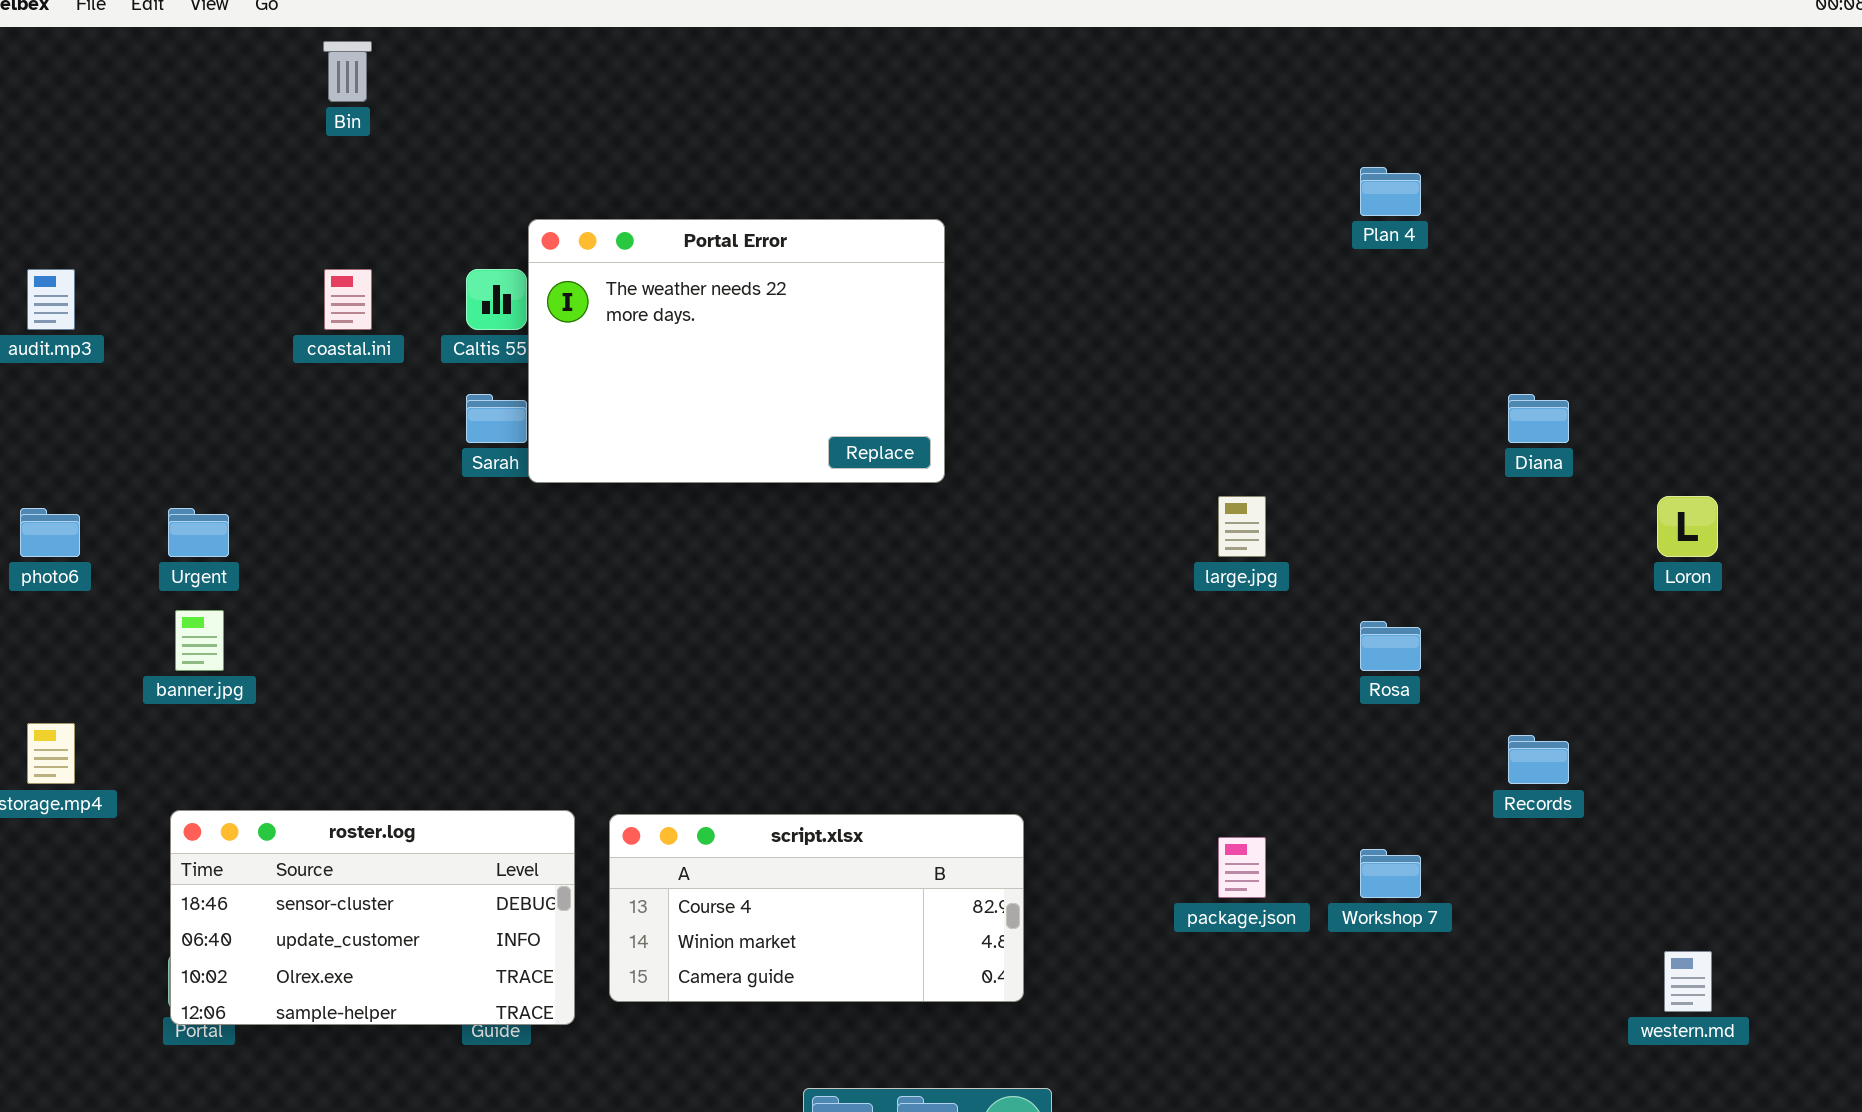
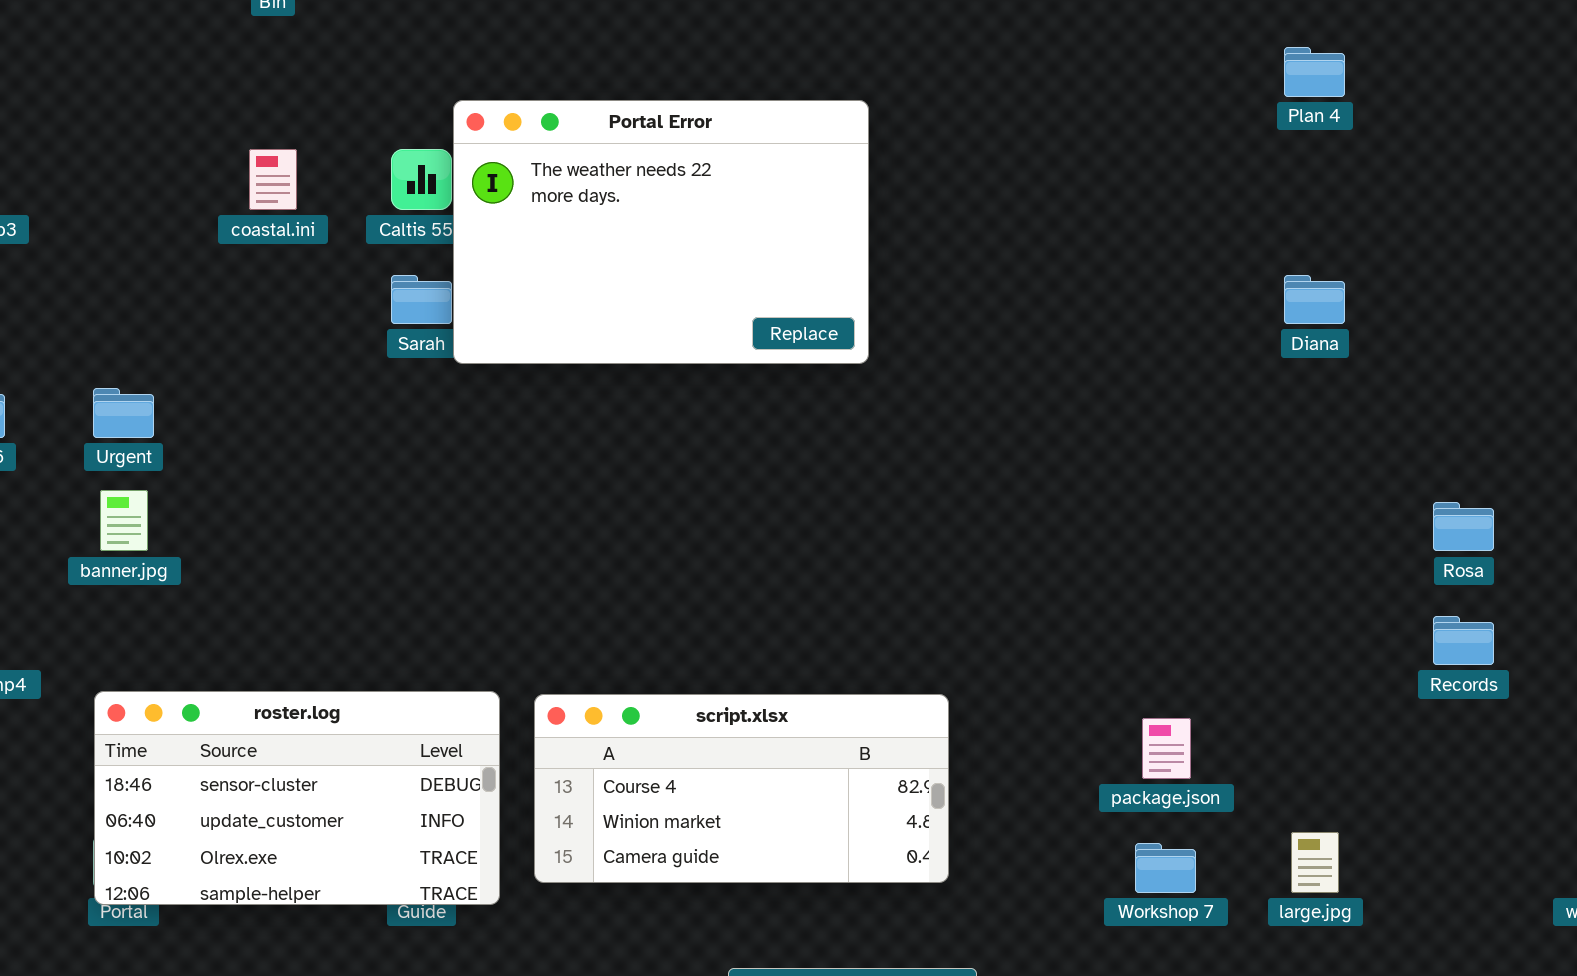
Diana: [1508,394,1569,443] -> [1284,275,1345,324], moved
large.jpg: [1218,496,1266,557] -> [1291,832,1339,893], moved
Rosa: [1360,621,1421,671] -> [1433,502,1494,551], moved
Workshop 7: [1360,849,1421,898] -> [1135,843,1196,893], moved

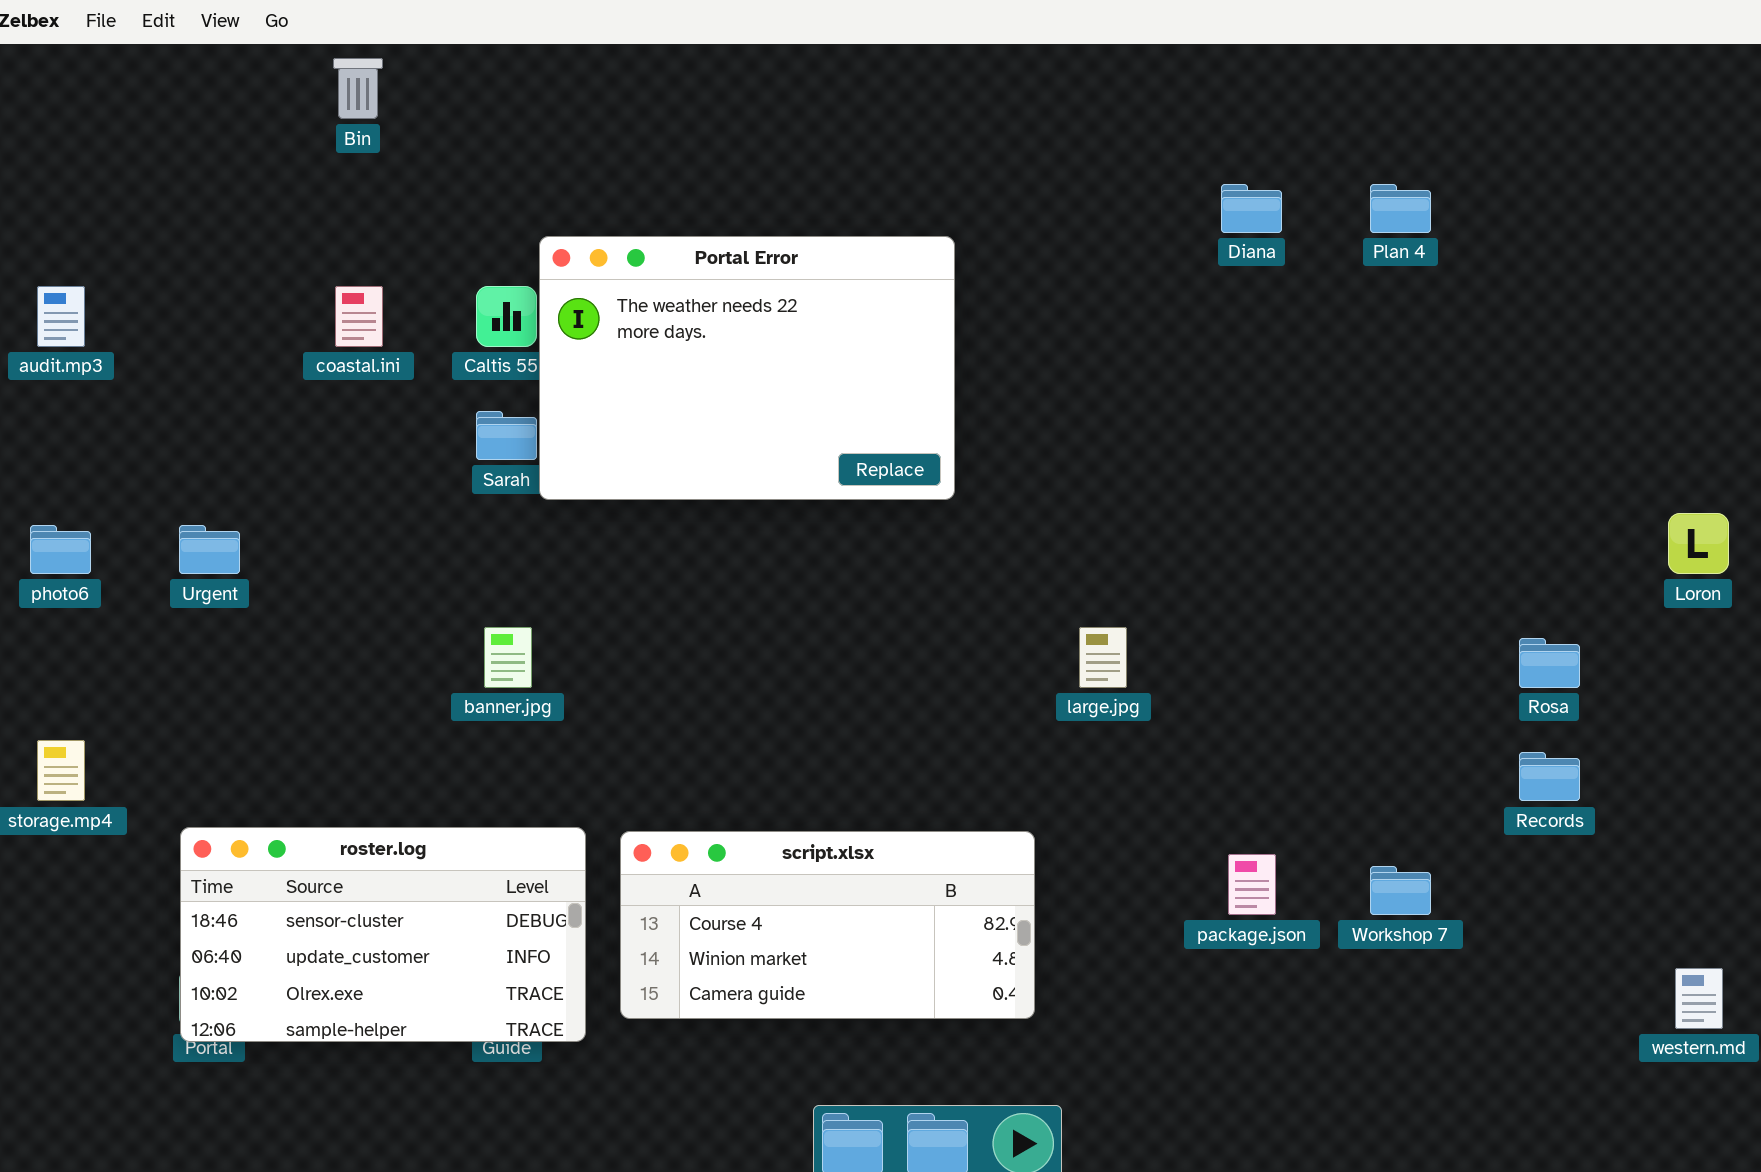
Diana: [1284,275,1345,324] -> [1221,184,1282,233], moved
banner.jpg: [100,490,148,551] -> [484,627,532,688], moved
large.jpg: [1291,832,1339,893] -> [1079,627,1127,688], moved
Workshop 7: [1135,843,1196,893] -> [1370,866,1431,915], moved

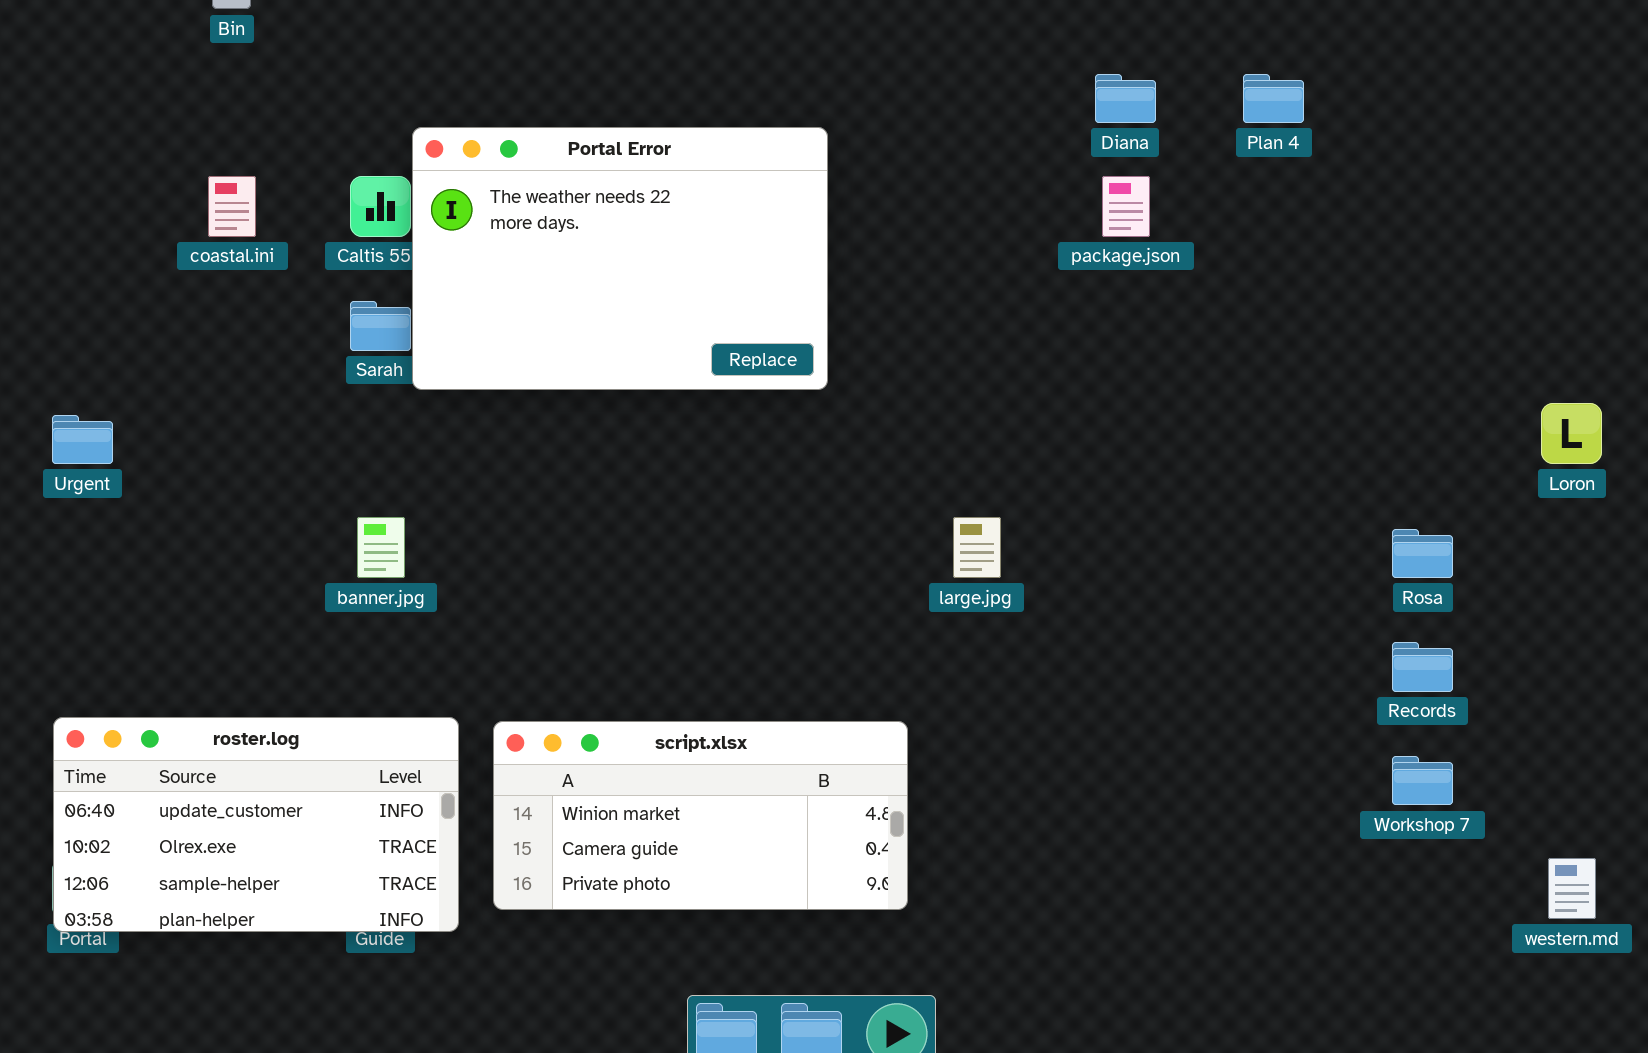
roster.log: [180,827,586,1042] -> [53,717,459,932], scrolled down 1 row
script.xlsx: [620,831,1035,1019] -> [493,721,908,910], scrolled down 1 row
package.json: [1228,854,1276,915] -> [1102,176,1150,237], moved
Workshop 7: [1370,866,1431,915] -> [1392,756,1453,805], moved

